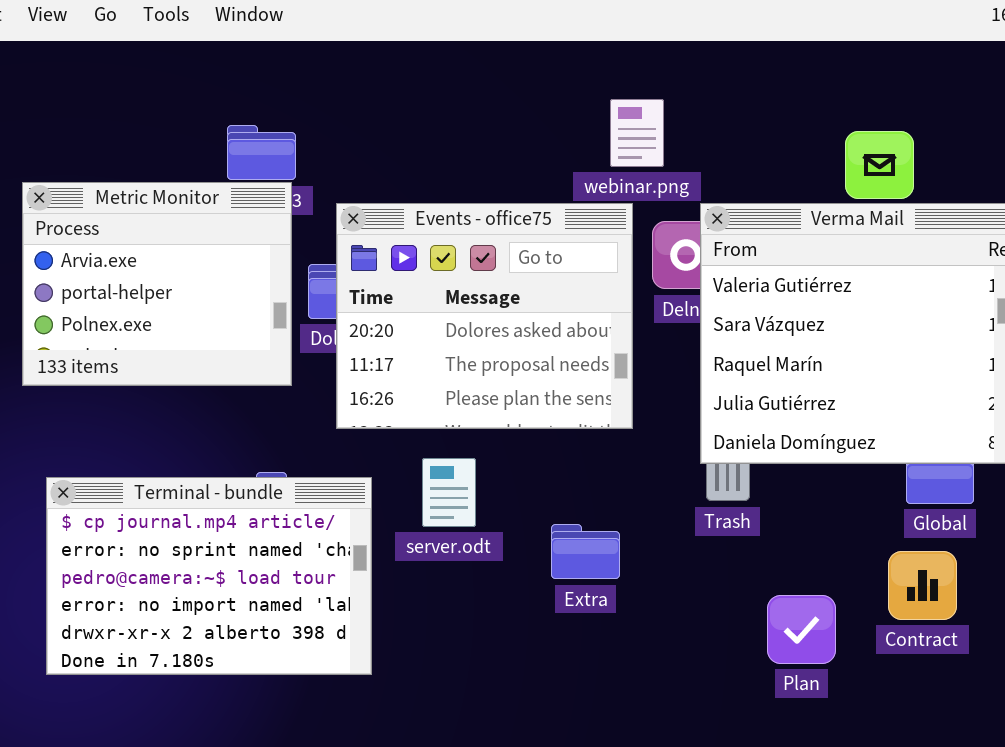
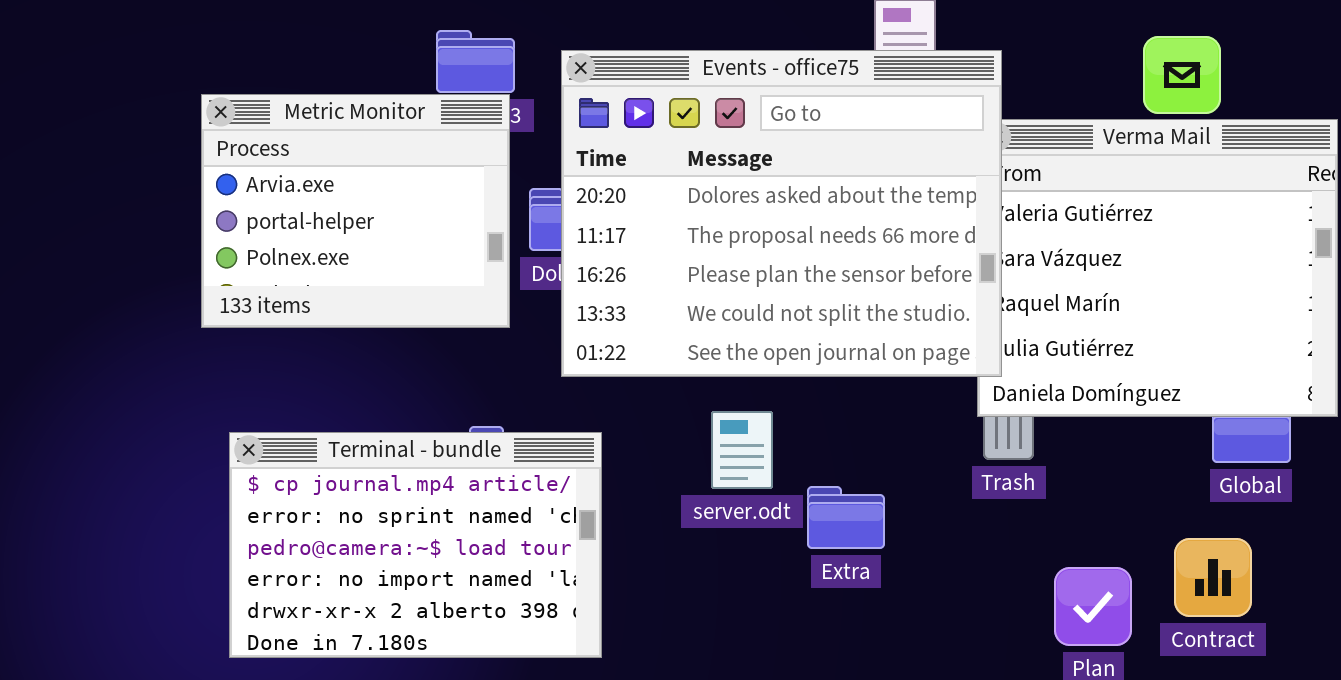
Events - office75: [336,203,633,429] -> [561,50,1002,377], resized
server.odt: [422,458,476,527] -> [711,411,773,489], moved
Contract: [888,551,957,620] -> [1174,538,1252,617], moved

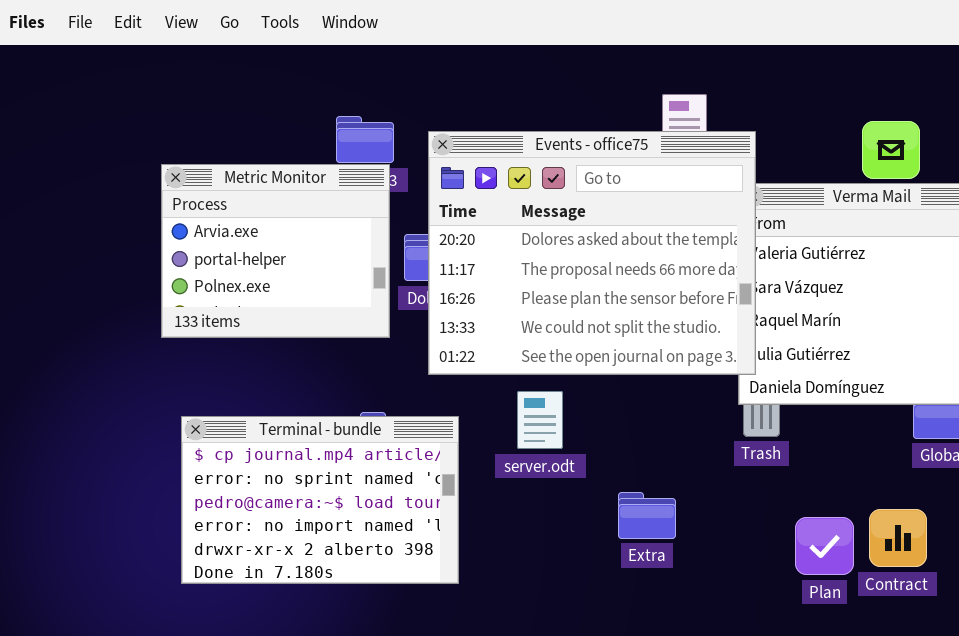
server.odt: [711,411,773,489] -> [517,391,563,449], moved
Extra: [807,486,885,549] -> [618,492,676,539], moved
Contract: [1174,538,1252,617] -> [869,509,927,567], moved

